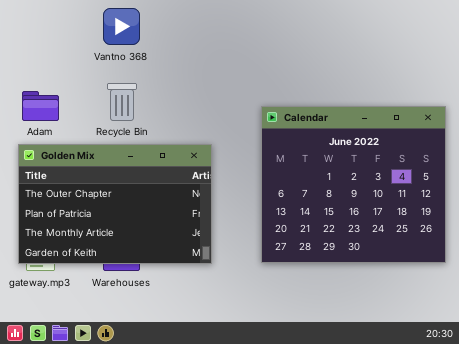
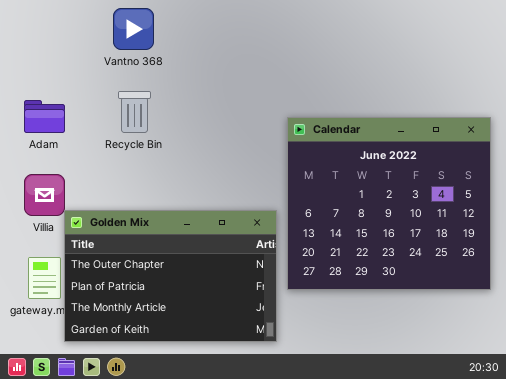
Golden Mix: [18,144,212,264] -> [64,210,277,342], moved

